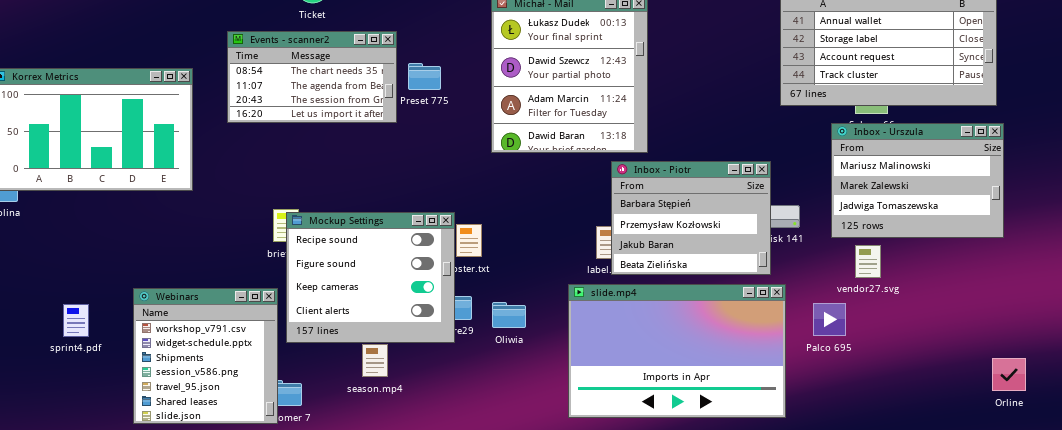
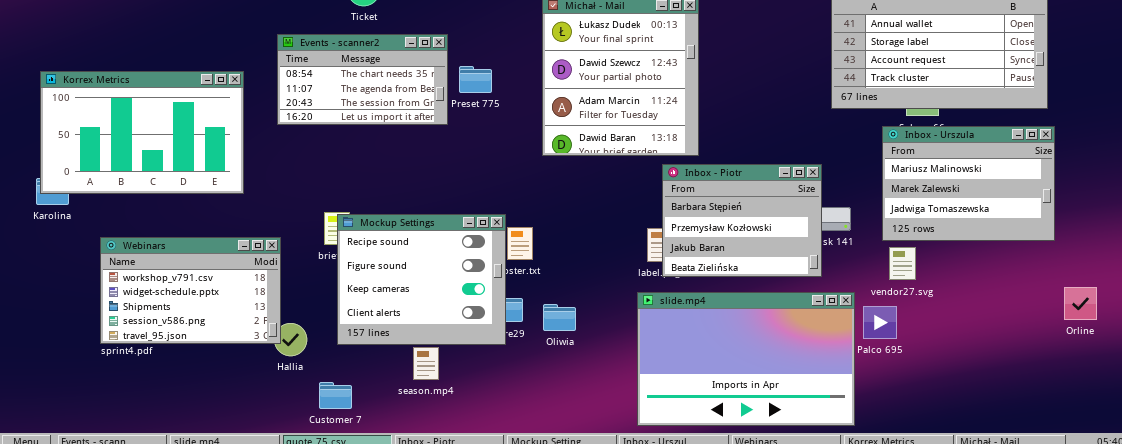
vendor27.svg: [855,245,881,278] -> [889,247,916,280], moved
slide.mp4: [568,284,786,418] -> [637,292,855,426], moved
Webinars: [133,288,278,424] -> [100,237,281,344], moved, resized
Orline: [992,358,1026,391] -> [1064,287,1097,320], moved

